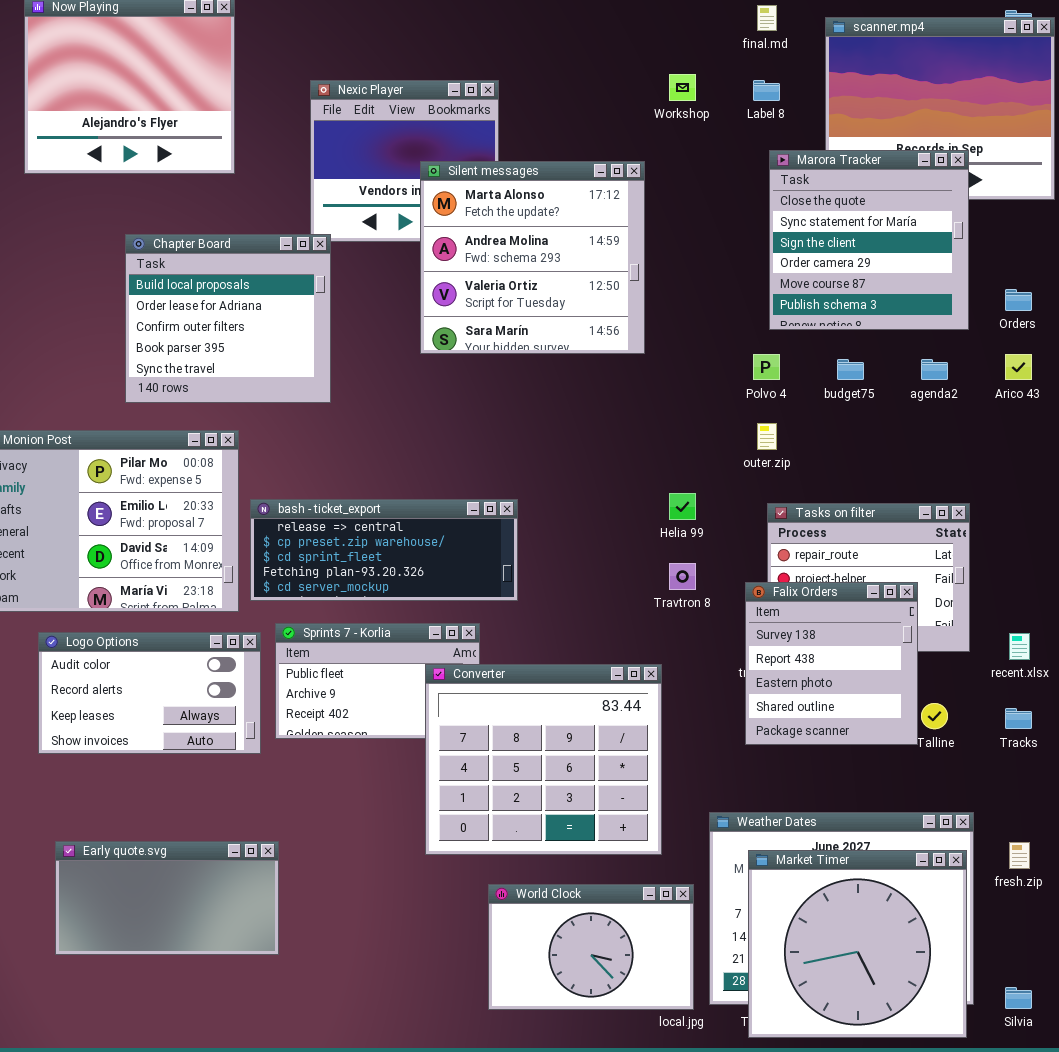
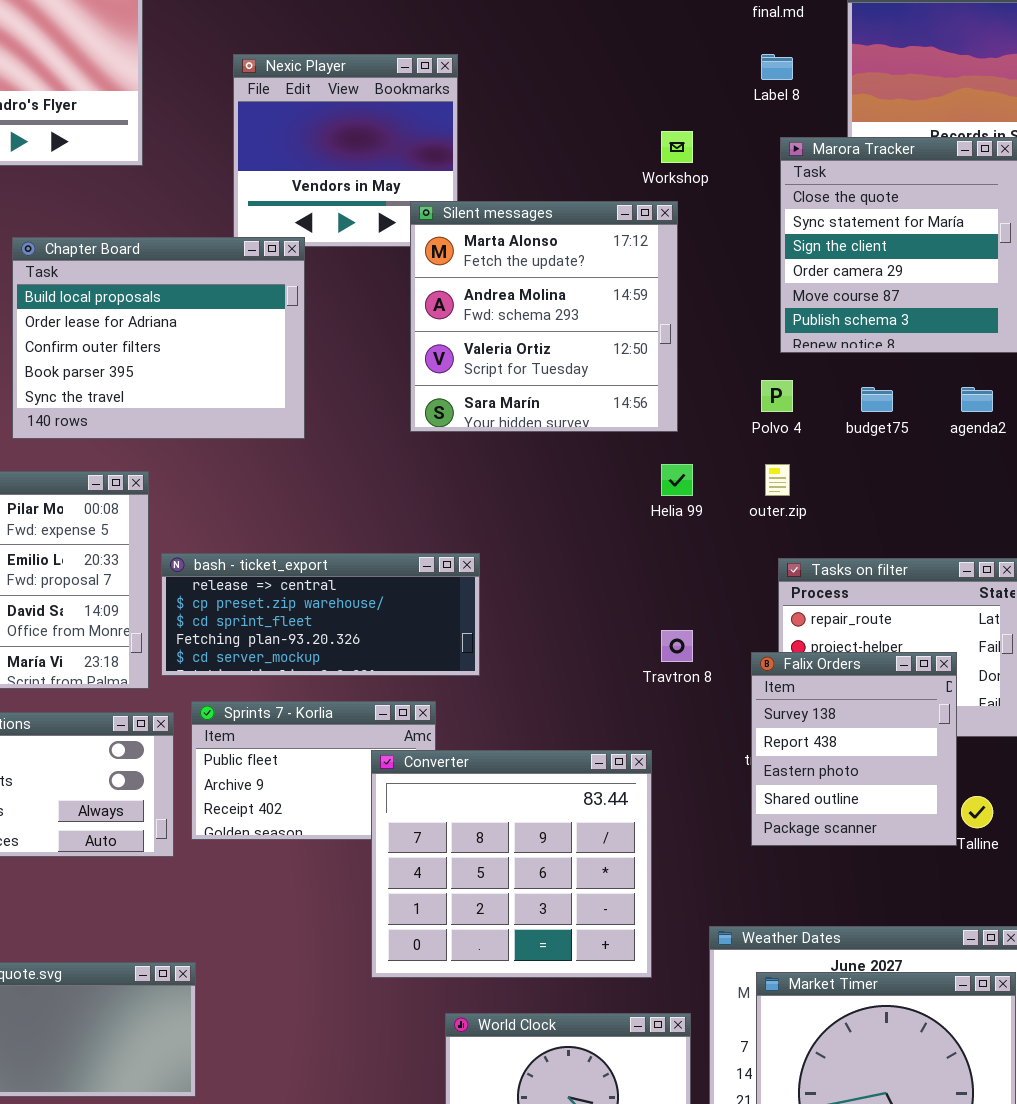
Workshop: [669,74,696,101] -> [661,131,693,163], moved
Silent messages: [420,161,645,354] -> [410,201,678,432], moved
Chapter Board: [125,234,331,403] -> [12,237,305,439], resized
Helia 99: [669,493,696,520] -> [661,464,693,496], moved

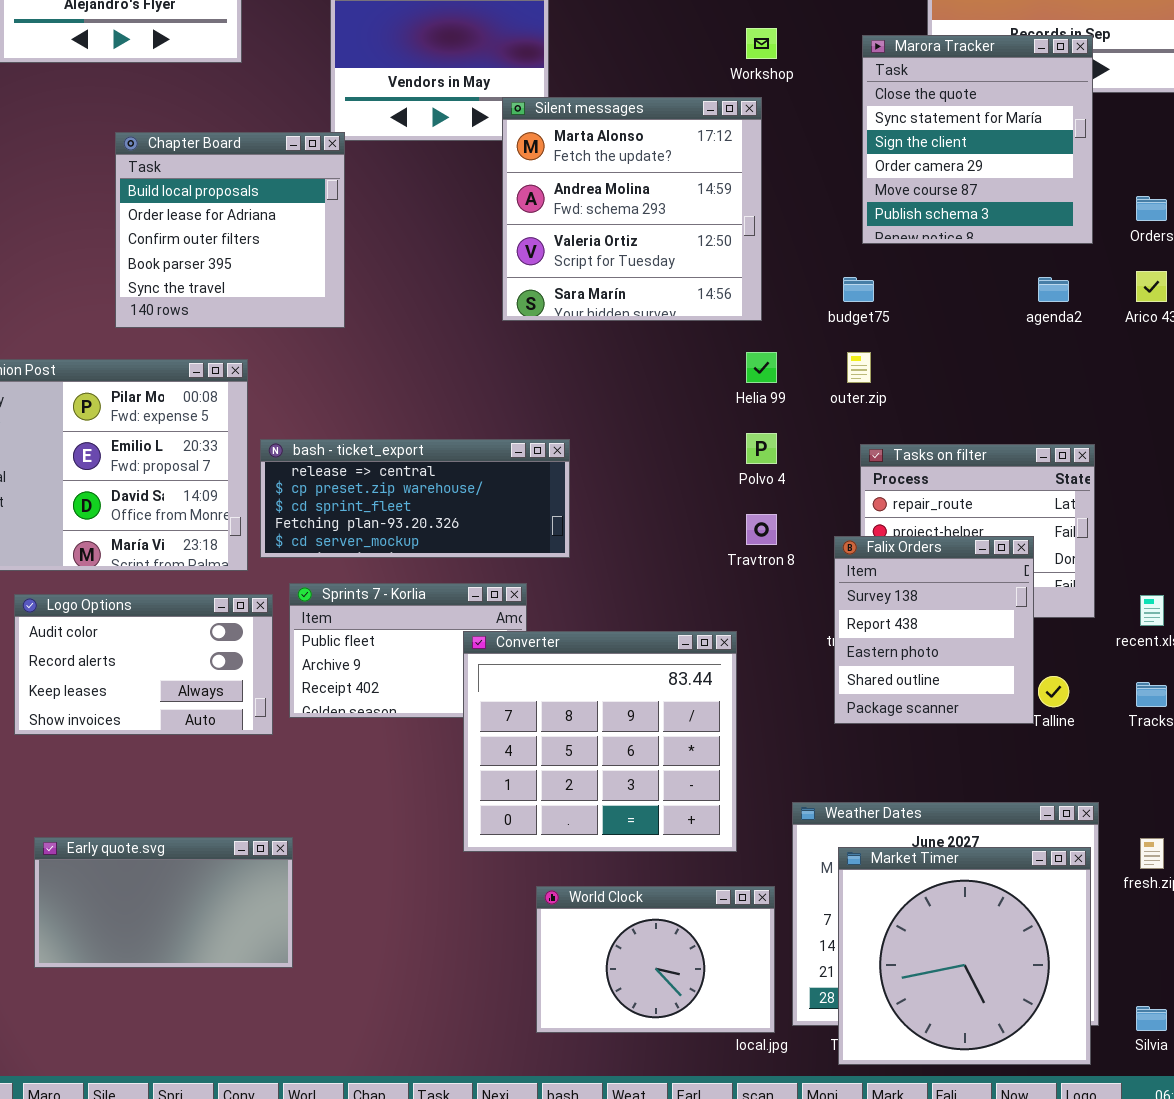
Chapter Board: [12,237,305,439] -> [115,132,345,328], resized
Polvo 4: [761,380,793,412] -> [746,433,777,464], moved
budget75: [861,387,893,412] -> [843,277,874,302], moved

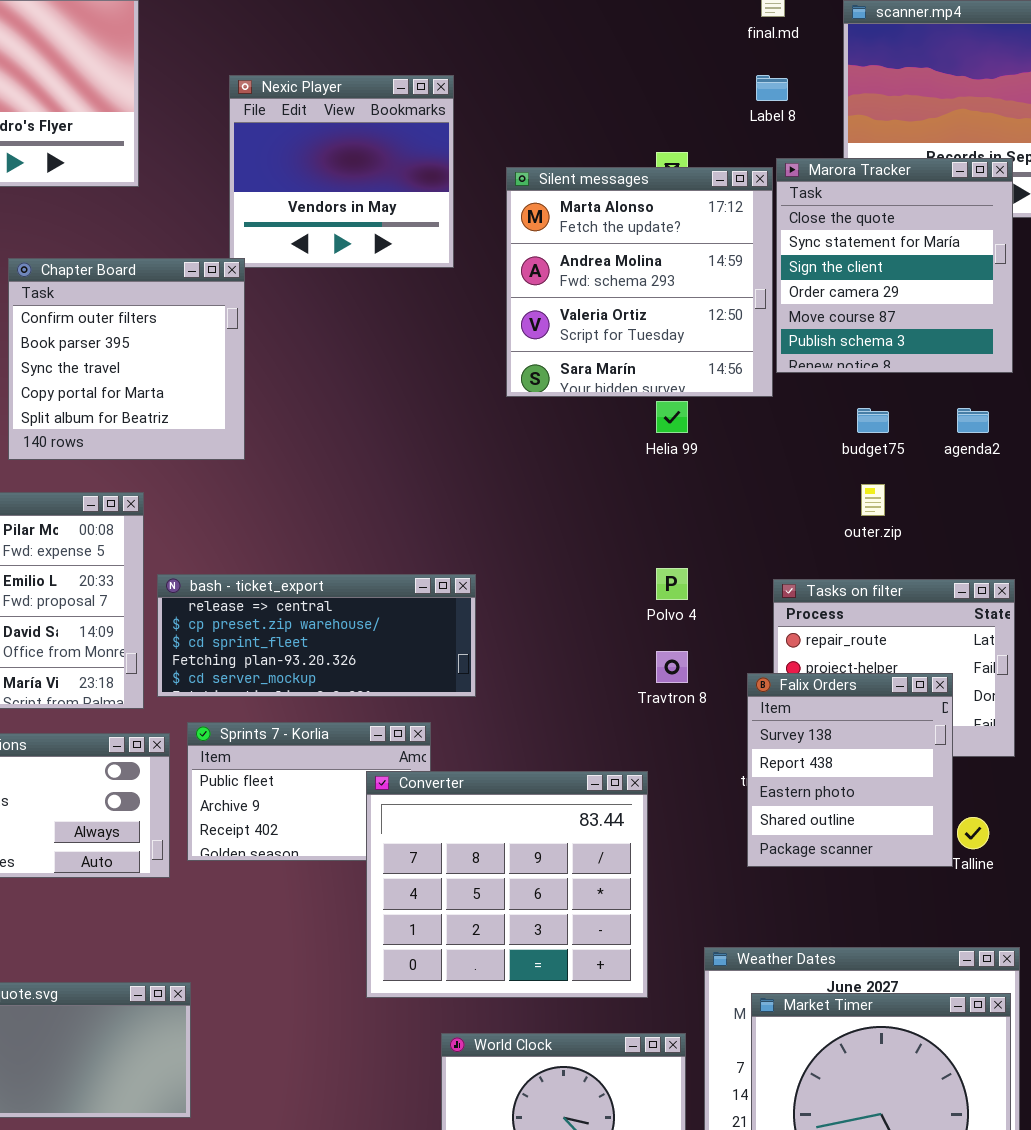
Silent messages: [502,97,762,321] -> [506,167,773,397], moved
Chapter Board: [115,132,345,328] -> [8,258,245,460], scrolled down 2 rows
budget75: [843,277,874,302] -> [857,408,889,433], moved
Helia 99: [746,352,777,383] -> [656,401,688,433], moved
outer.zip: [847,352,871,383] -> [861,484,885,516], moved

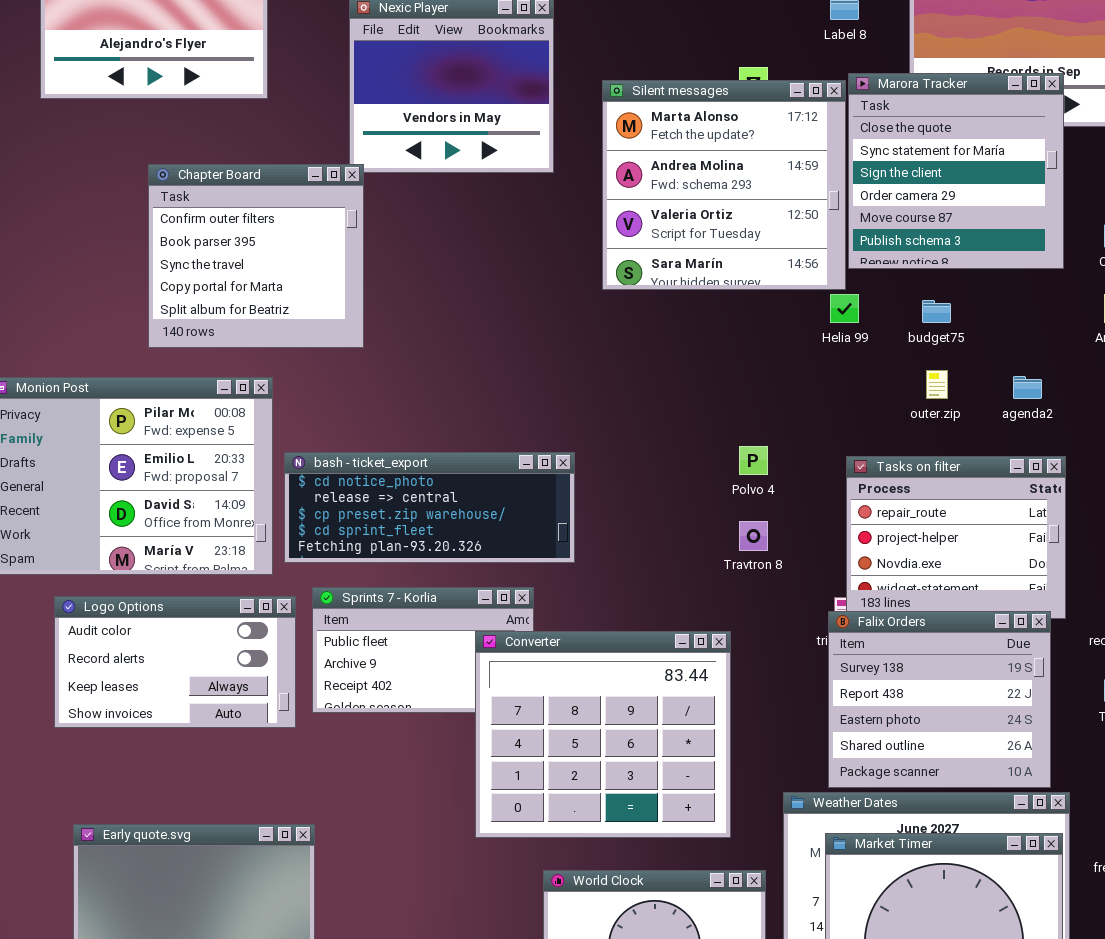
Helia 99: [656,401,688,433] -> [830,294,859,323], moved
agenda2: [957,408,989,433] -> [1013,376,1042,399], moved
bash - ticket_export: [157,574,476,697] -> [284,452,575,563], scrolled up 1 row
Falix Orders: [747,673,953,867] -> [828,611,1051,788], moved, resized

